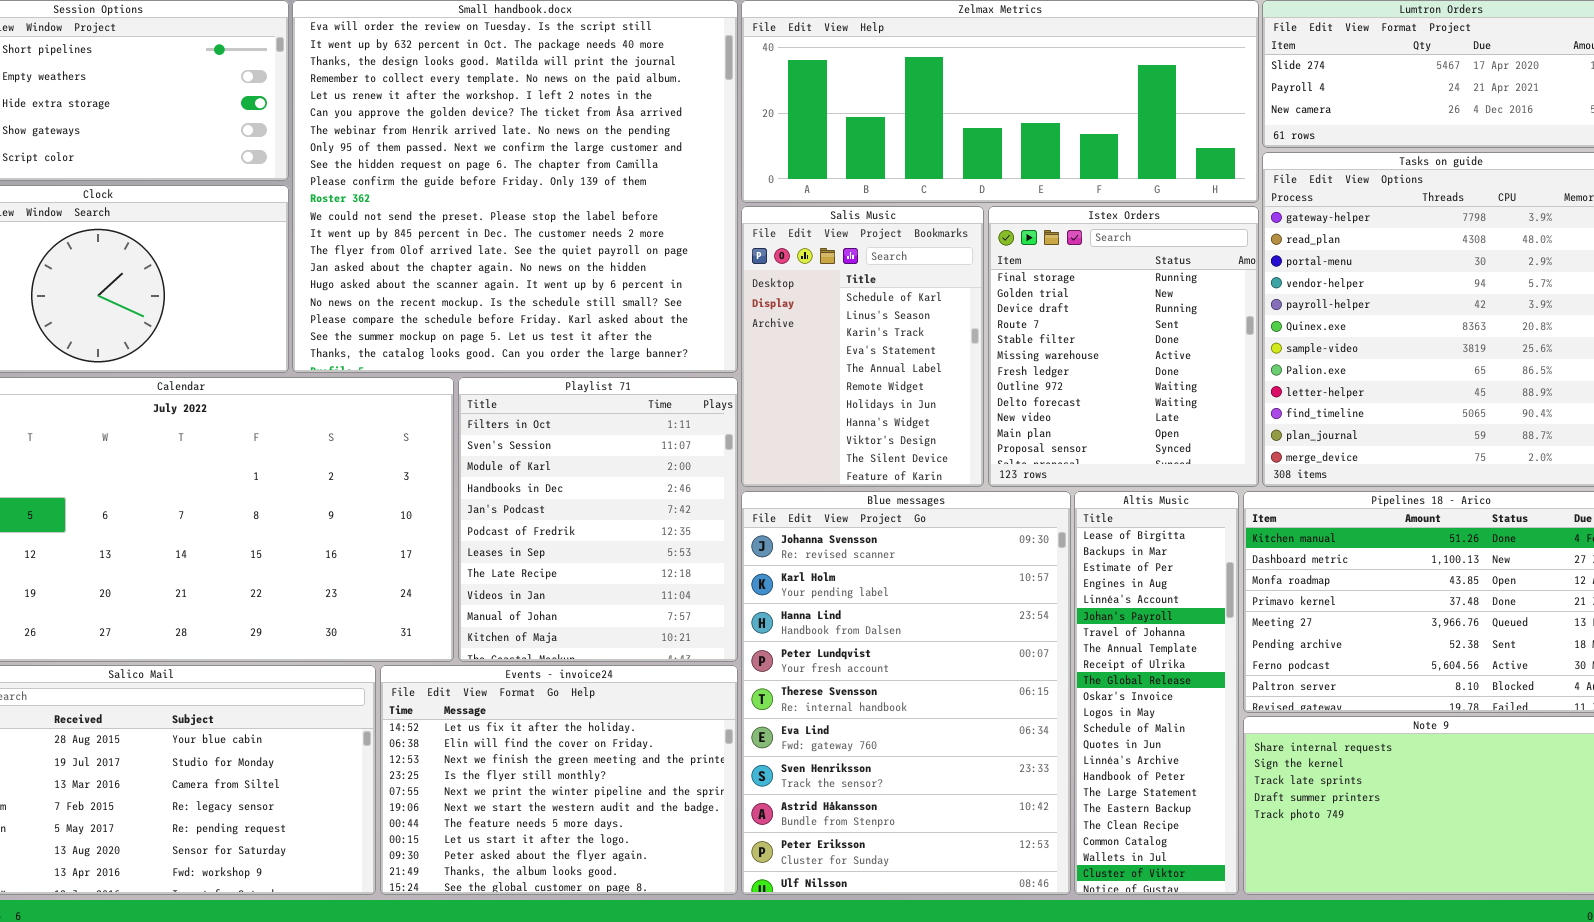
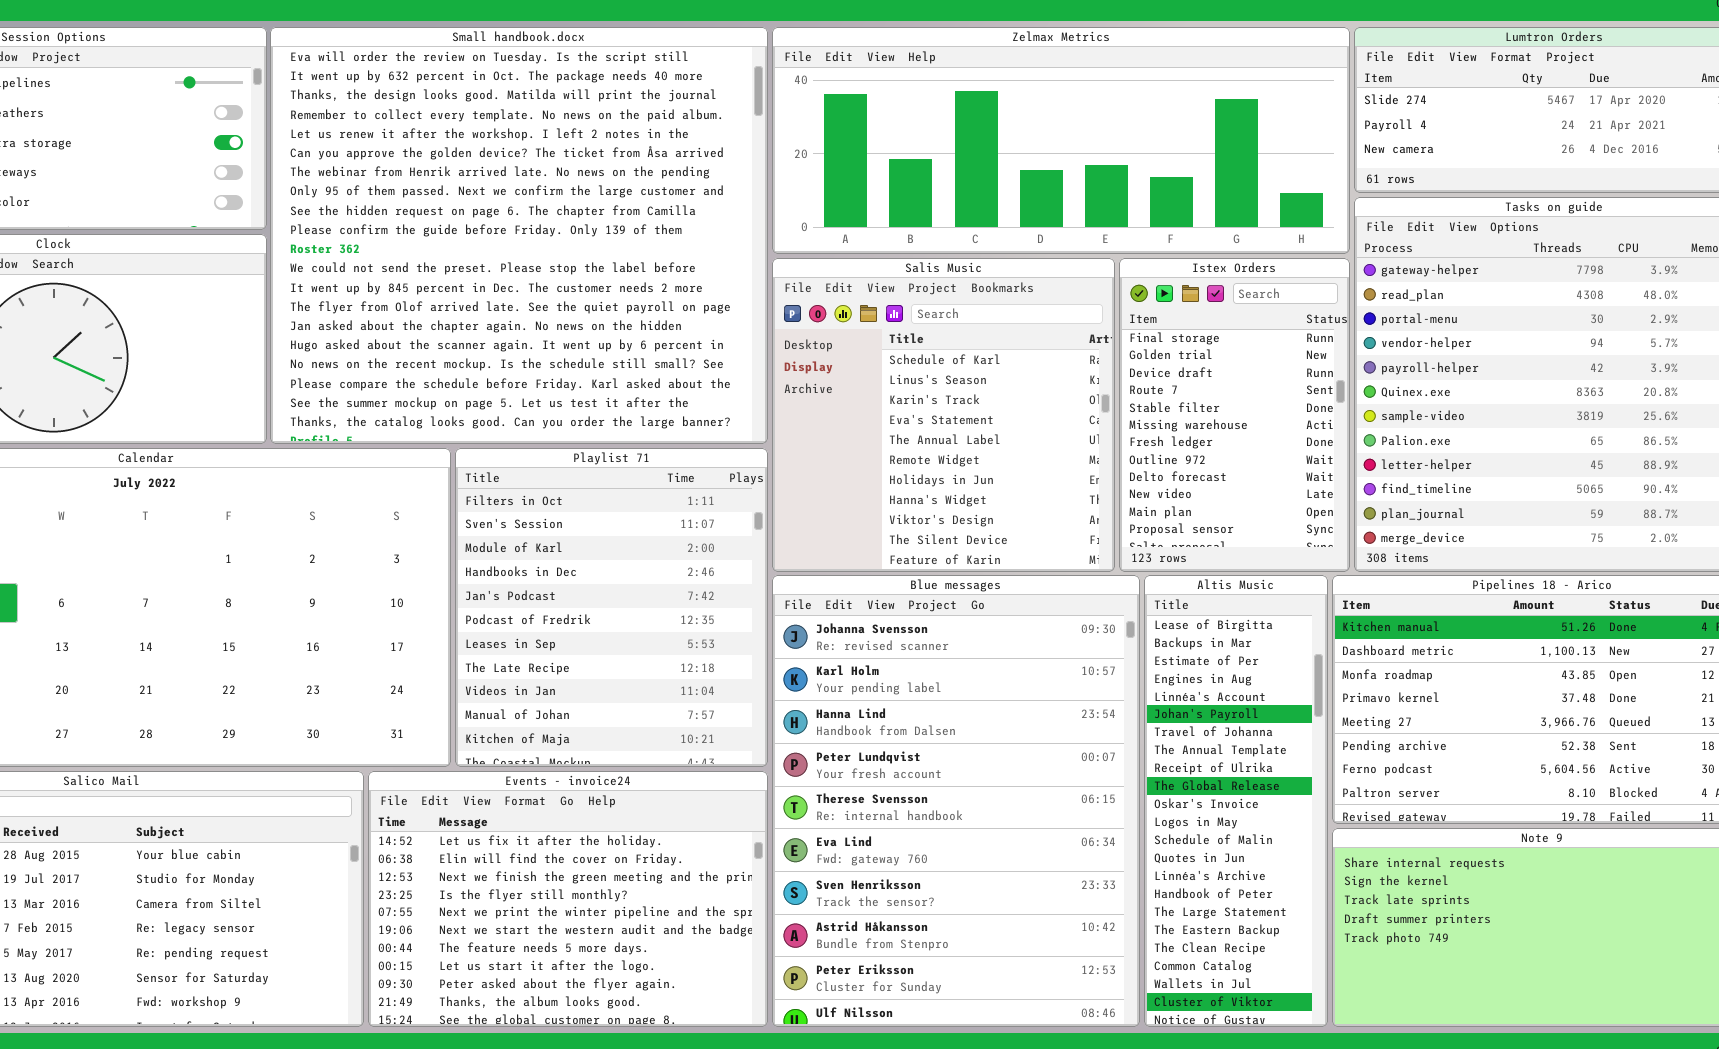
Salis Music: [741,206,984,487] -> [772,258,1115,572], resized
Istex Orders: [988,206,1259,487] -> [1119,258,1350,572], resized

